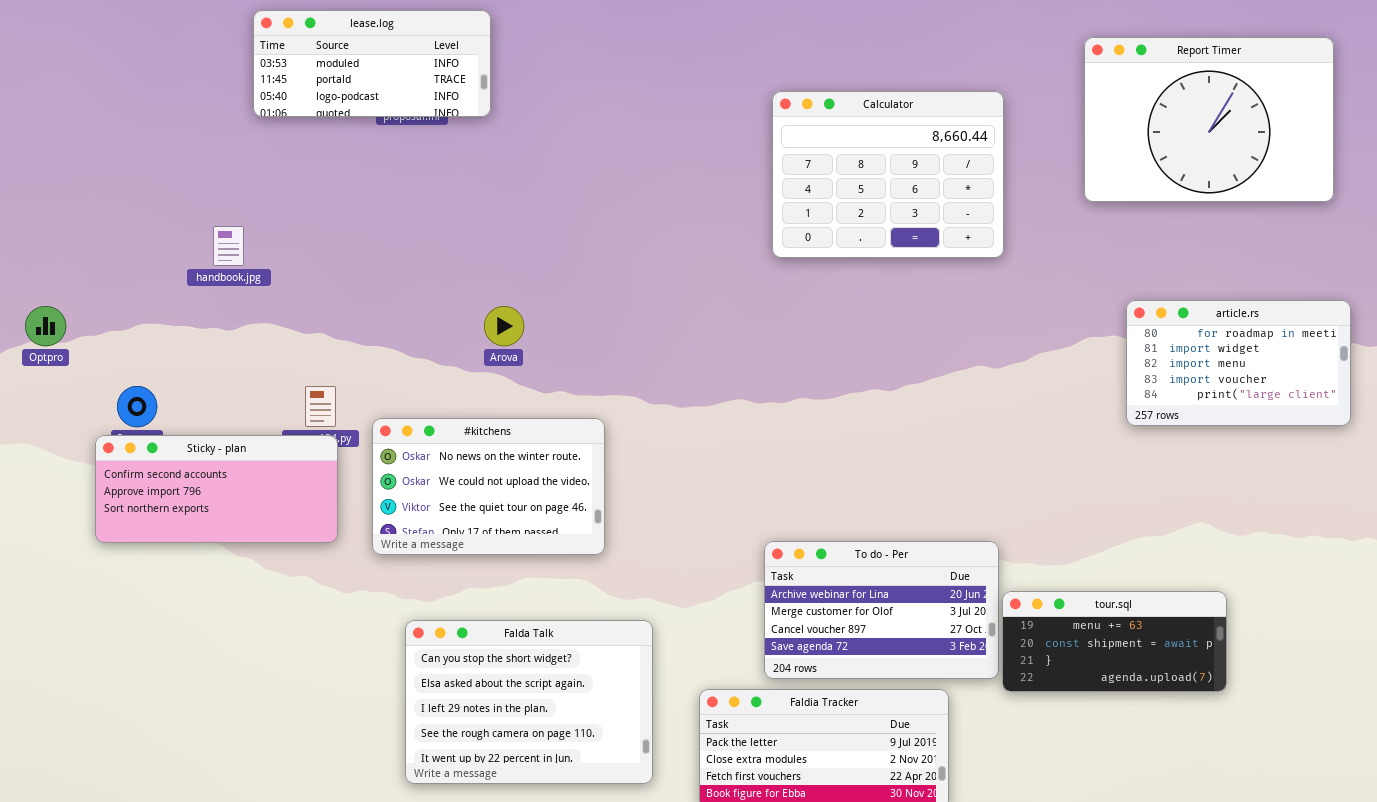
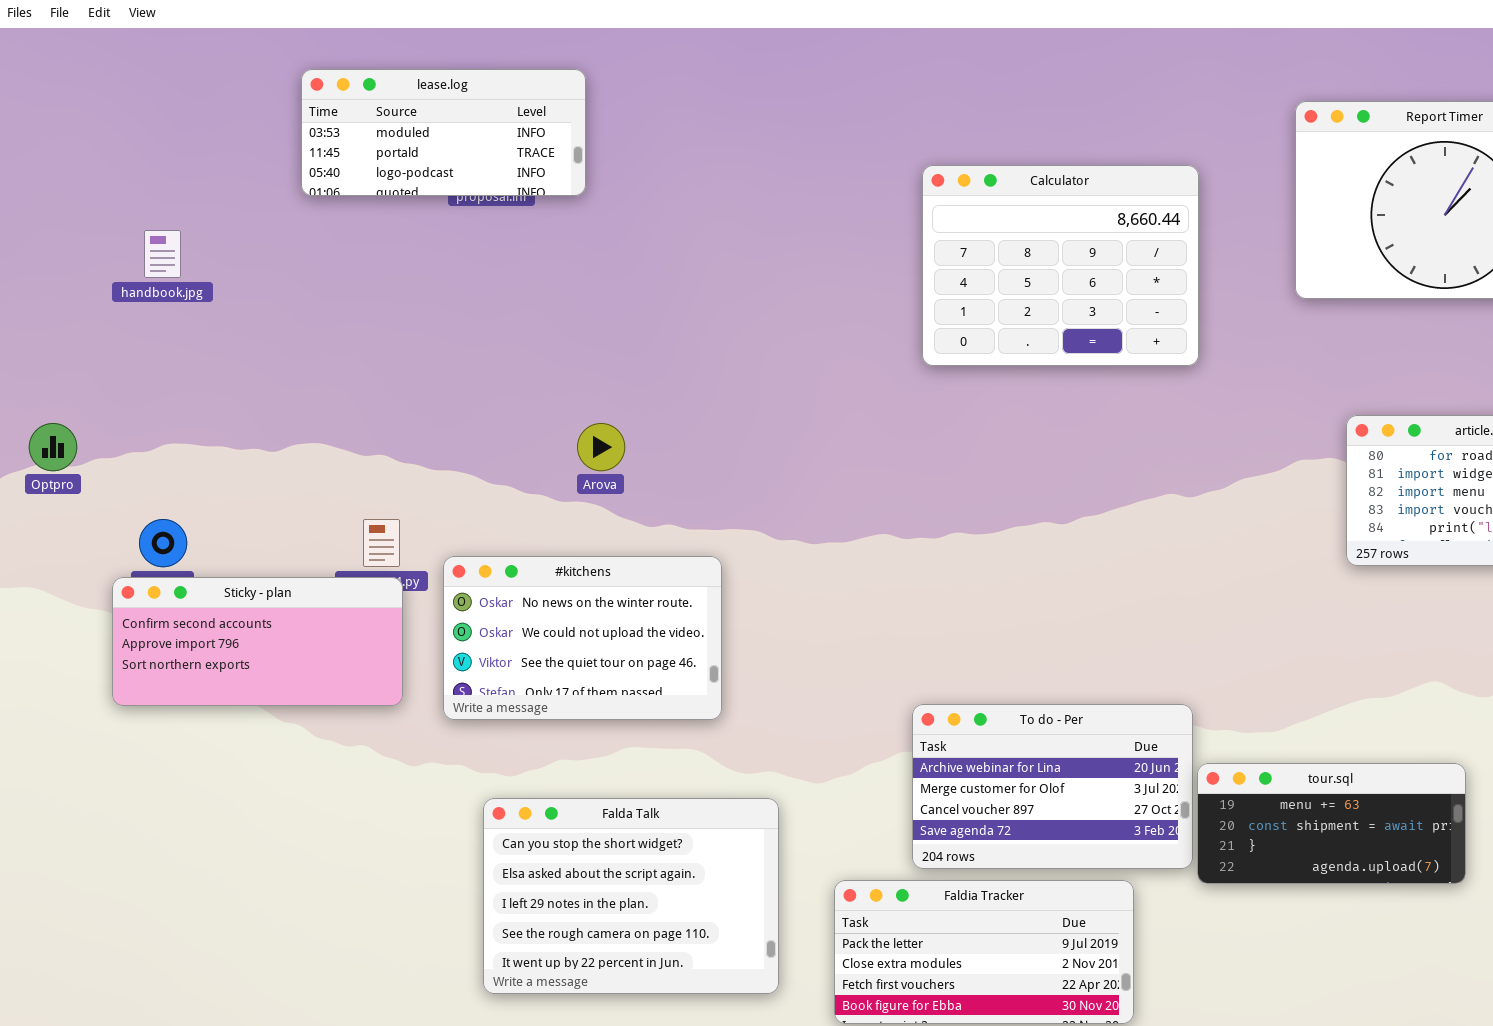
handbook.jpg: [213,226,244,266] -> [144,230,181,278], moved

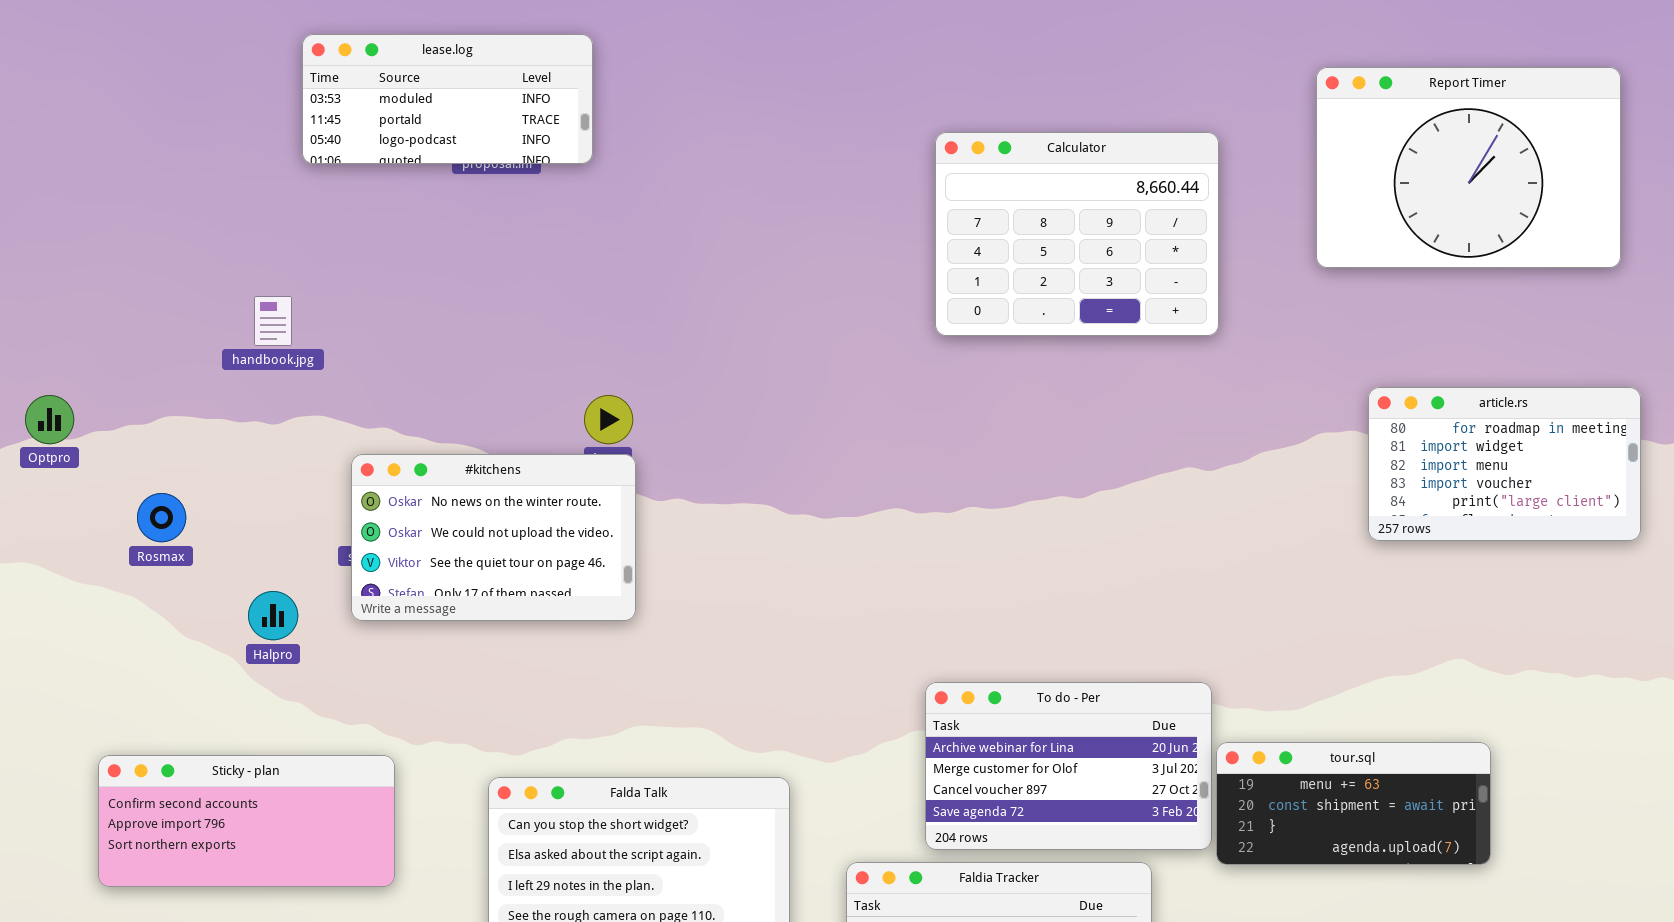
handbook.jpg: [144,230,181,278] -> [254,296,292,346], moved
#kitchens: [443,556,722,720] -> [351,454,636,621], moved
Sticky - plan: [112,577,403,706] -> [98,755,395,887], moved

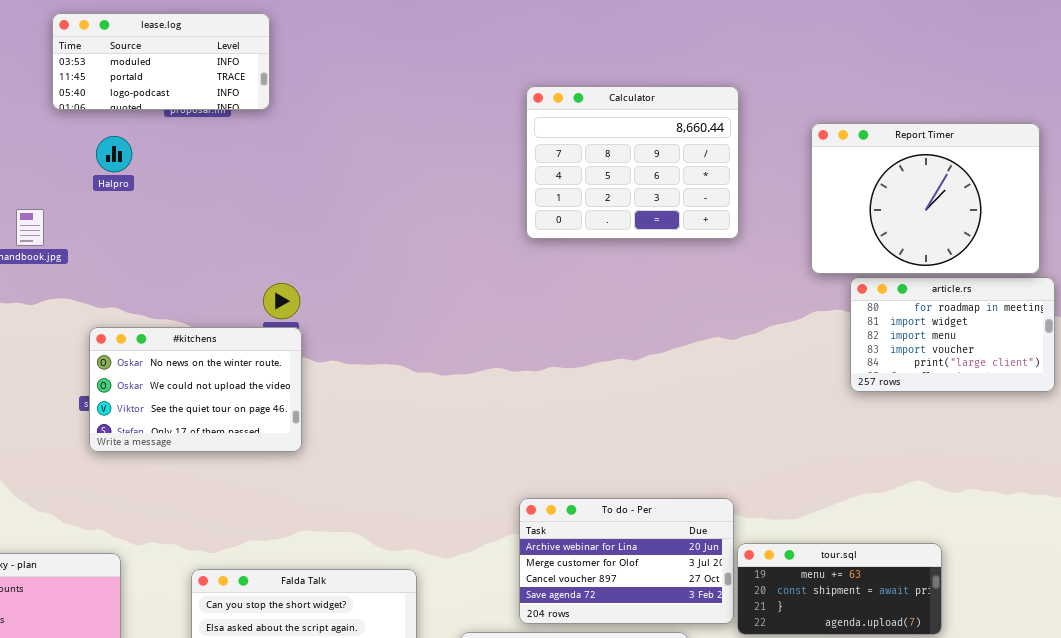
Report Timer: [1316,67,1621,268] -> [811,123,1040,274], moved
Halpro: [248,591,298,640] -> [96,136,132,172], moved

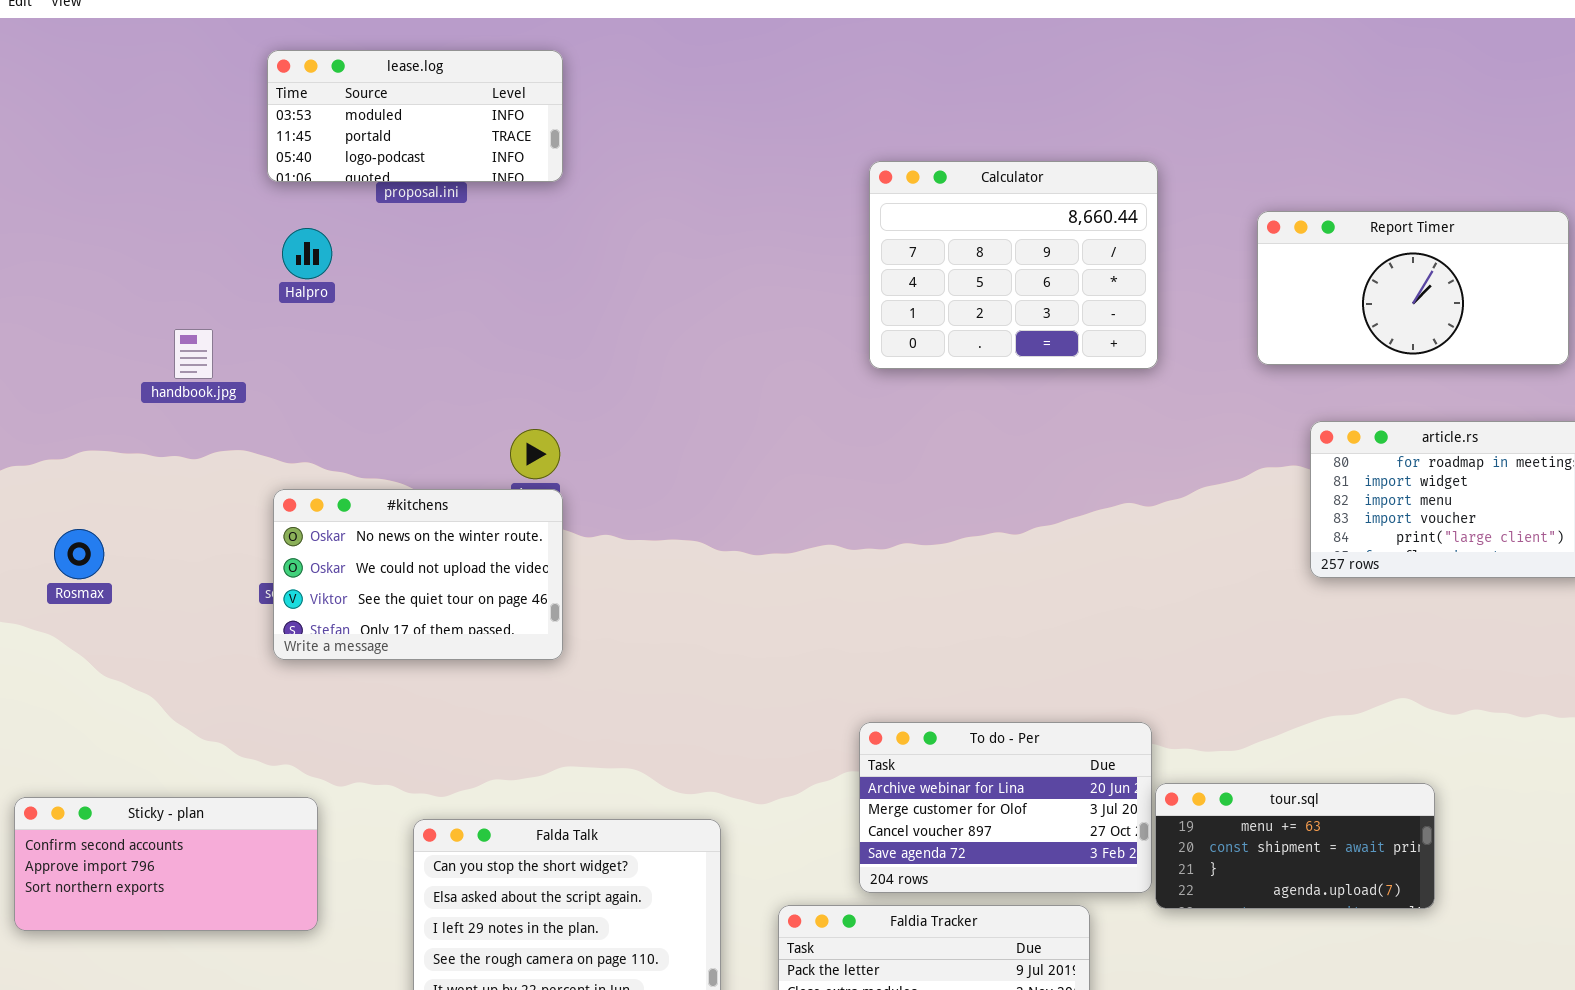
lease.log: [52,13,270,110] -> [267,50,563,182], moved
Report Timer: [811,123,1040,274] -> [1257,211,1569,365], resized

